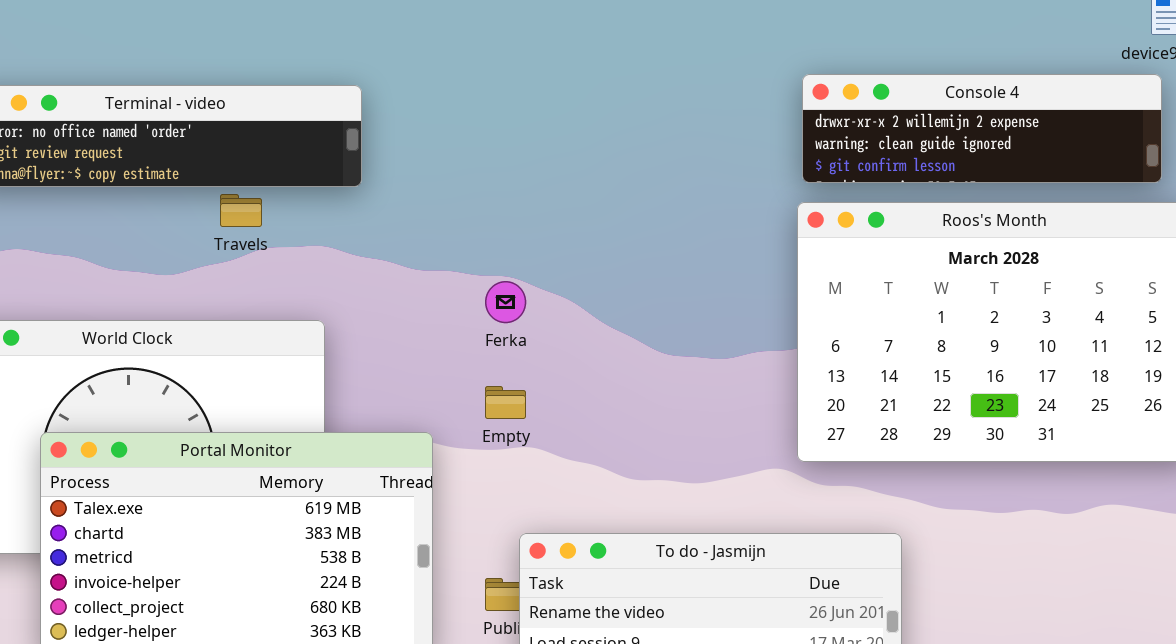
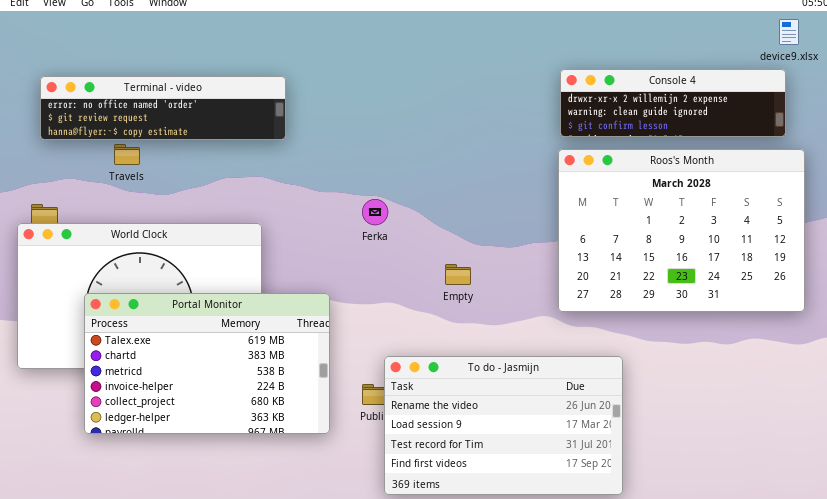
Travels: [220,194,262,227] -> [114,144,140,165], moved
Empty: [485,386,526,419] -> [445,264,471,285], moved

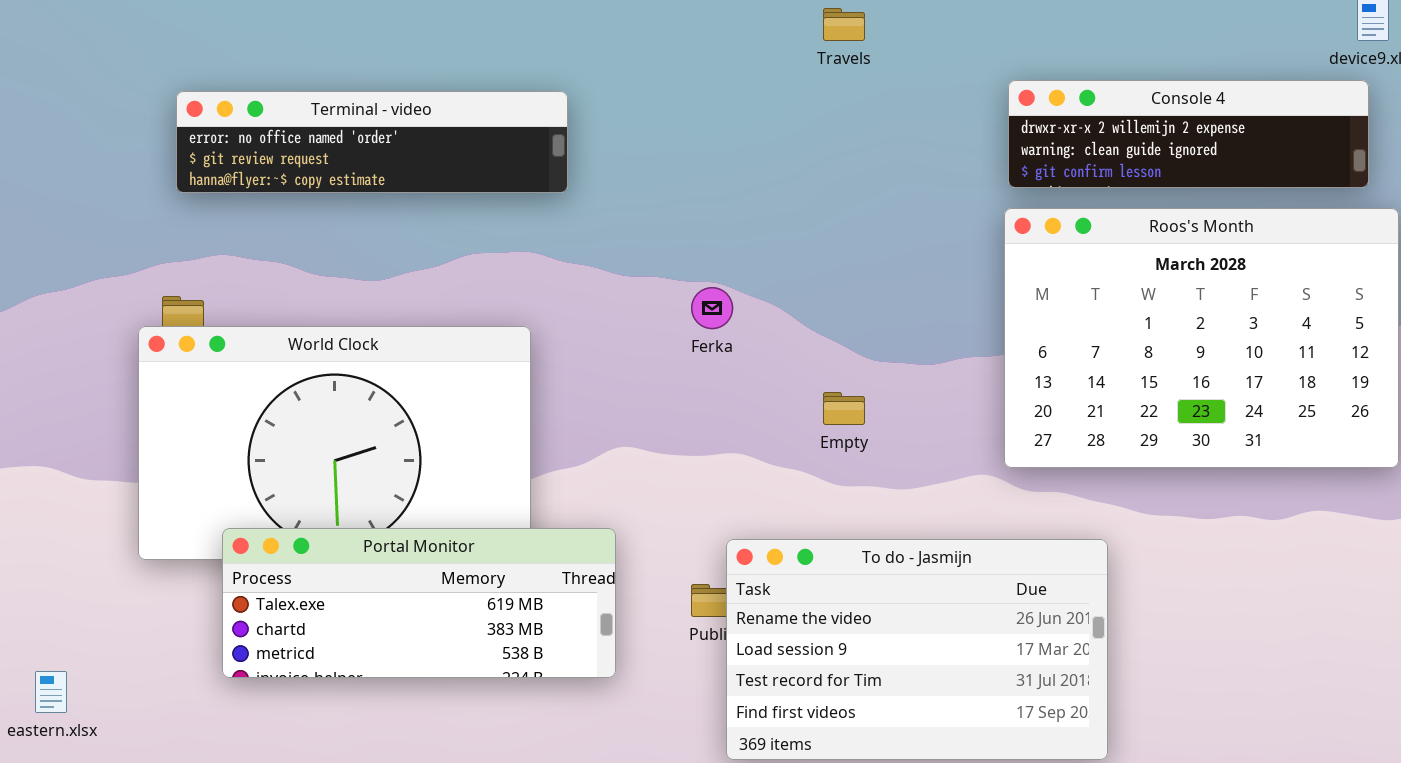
Travels: [114,144,140,165] -> [823,8,865,41], moved
Portal Monitor: [84,293,330,434] -> [222,528,616,678], moved, resized

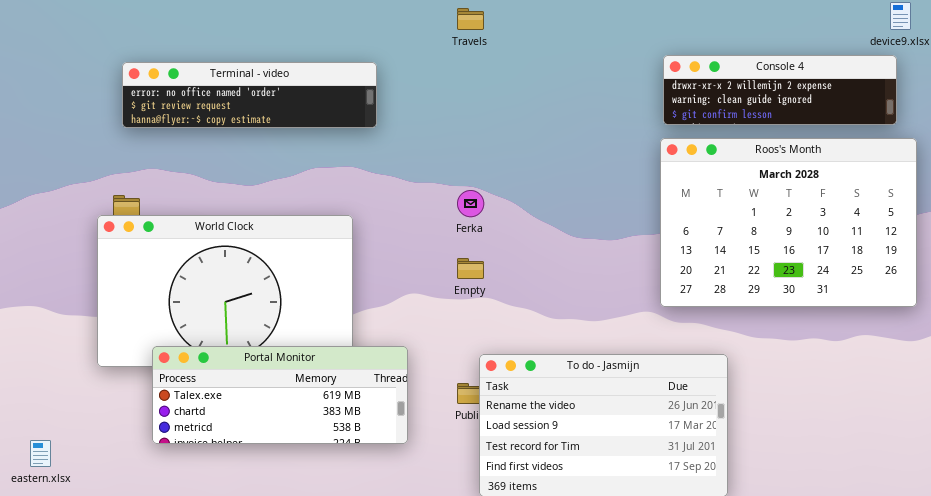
Travels: [823,8,865,41] -> [457,8,484,30], moved
Empty: [823,392,865,425] -> [457,258,484,279], moved

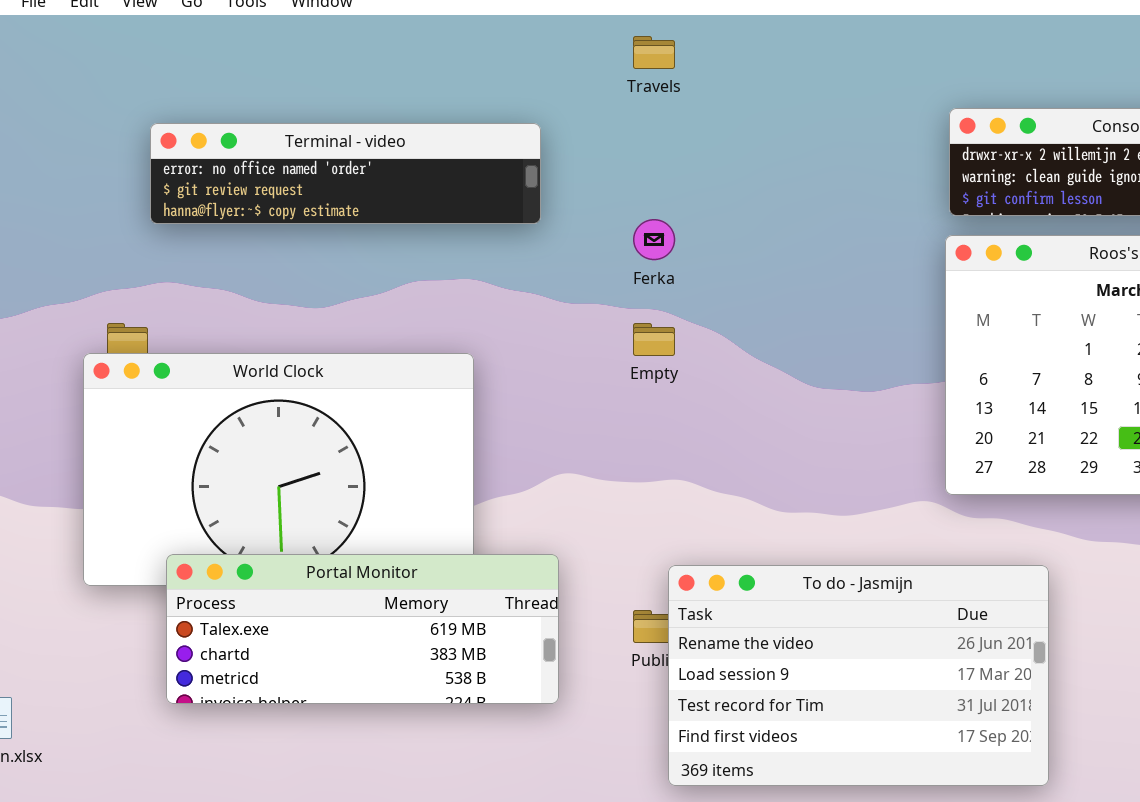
Terminal - video: [122,62,377,128] -> [150,123,541,224], moved
Ferka: [457,190,484,217] -> [633,219,675,260], moved
Empty: [457,258,484,279] -> [633,323,675,356], moved

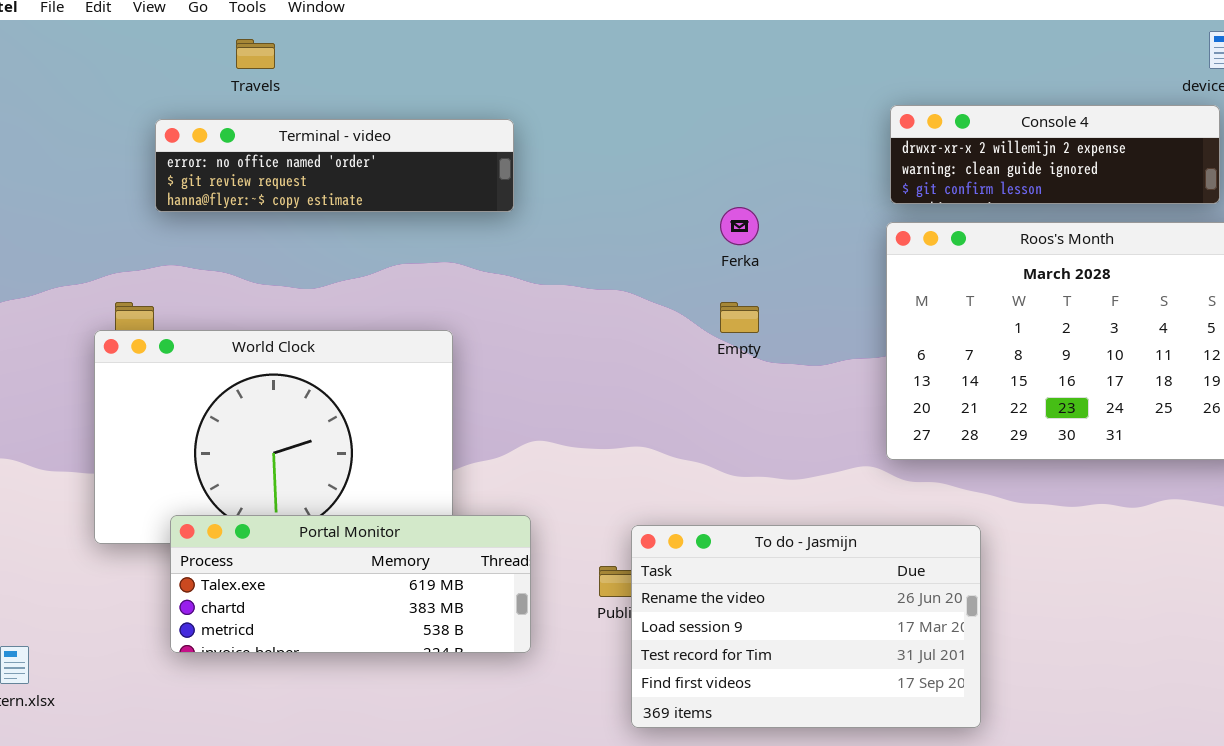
Travels: [633,36,675,69] -> [236,39,275,69], moved
Ferka: [633,219,675,260] -> [720,207,759,245], moved
Empty: [633,323,675,356] -> [720,302,759,333], moved

